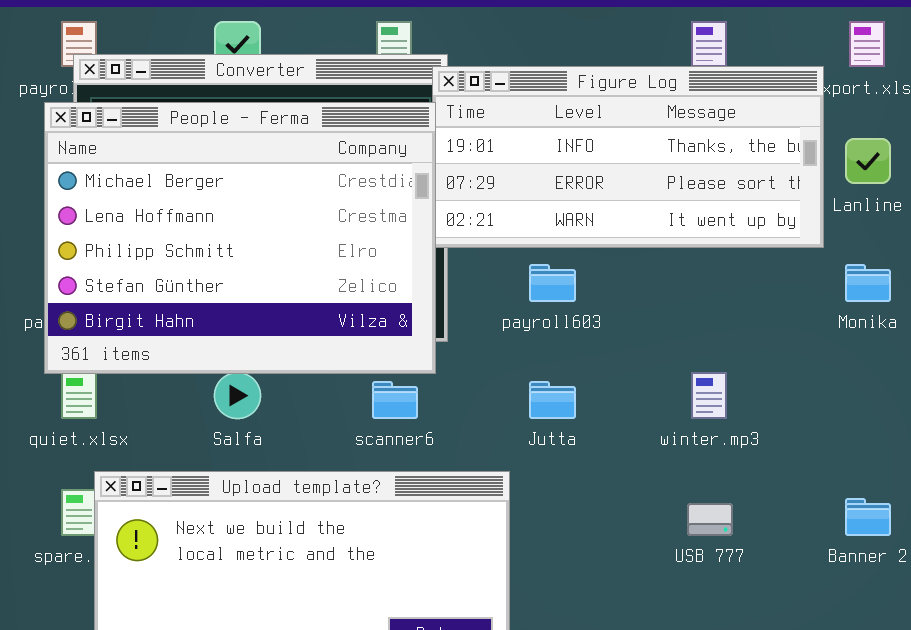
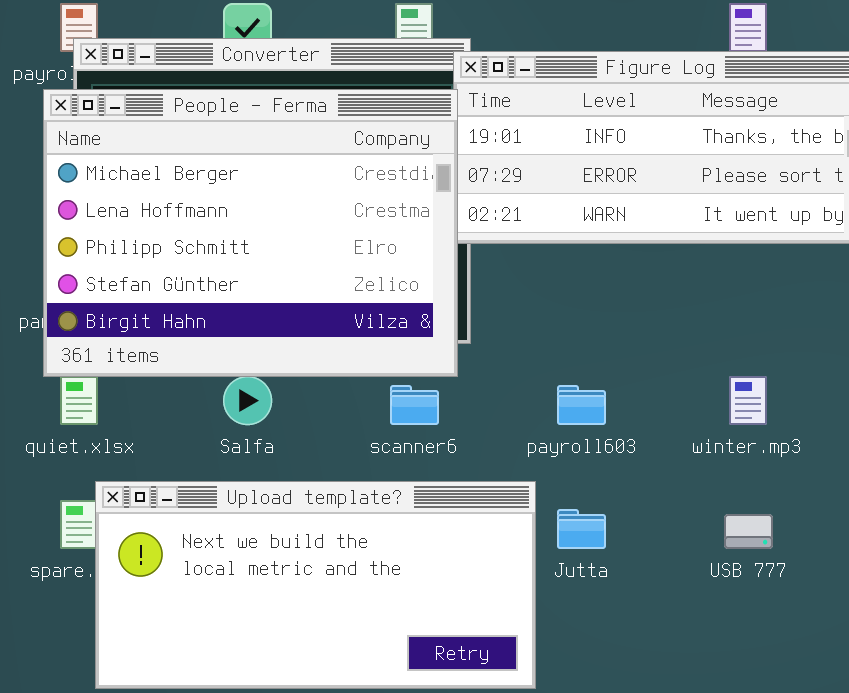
payroll603: [529,264,576,302] -> [557,385,606,425], moved
Jutta: [529,381,576,419] -> [557,509,606,549], moved

